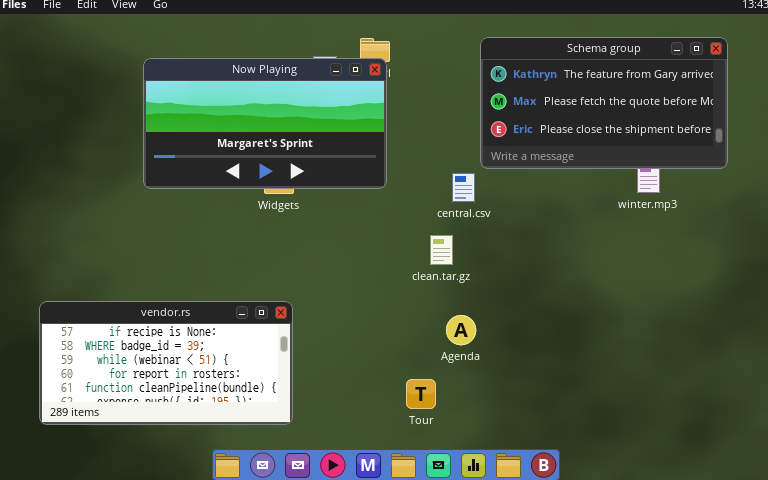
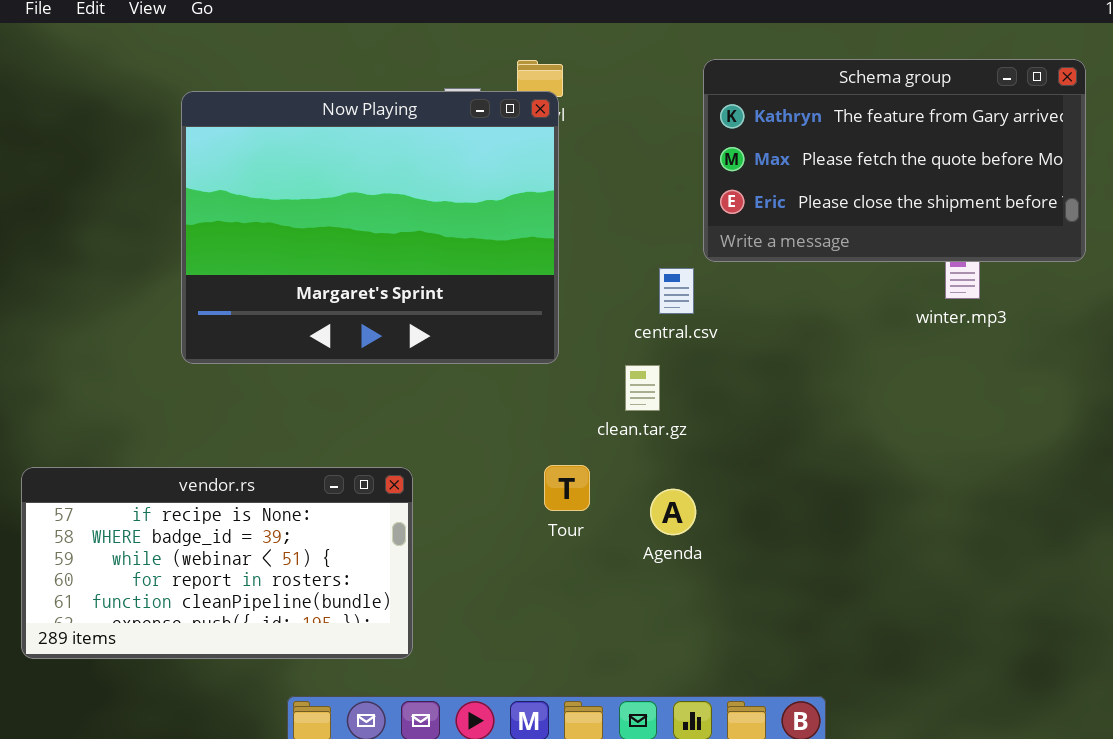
Now Playing: [143,58,387,189] -> [181,91,559,364], resized
Tour: [406,379,436,409] -> [544,465,590,511], moved

